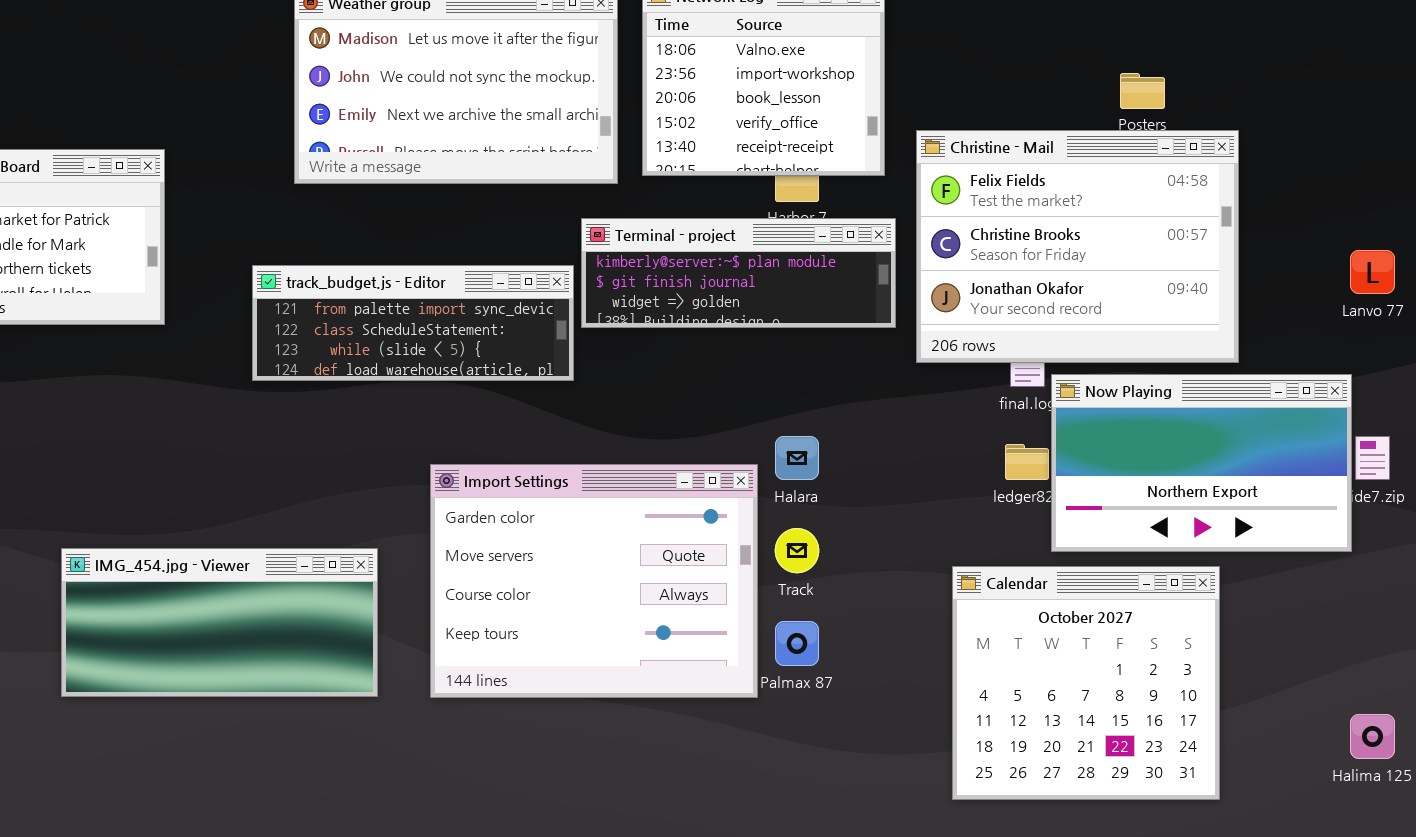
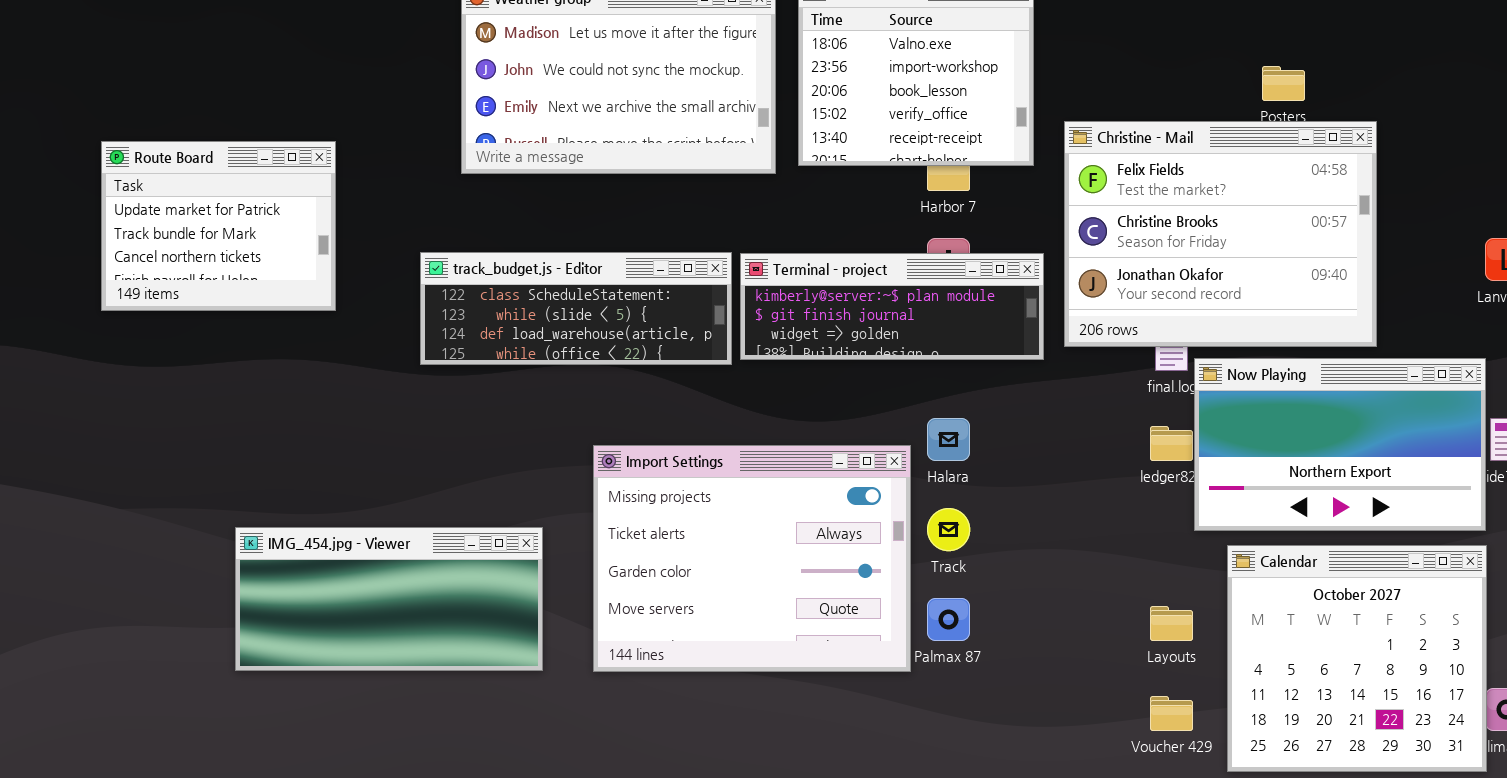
Terminal - project: [581,218,896,328] -> [740,253,1044,360], moved
track_budget.js - Editor: [252,265,574,381] -> [420,252,732,365], scrolled down 1 row
Import Settings: [430,464,758,698] -> [593,445,911,672], scrolled up 2 rows
Calendar: [952,566,1220,800] -> [1227,545,1487,772], moved

